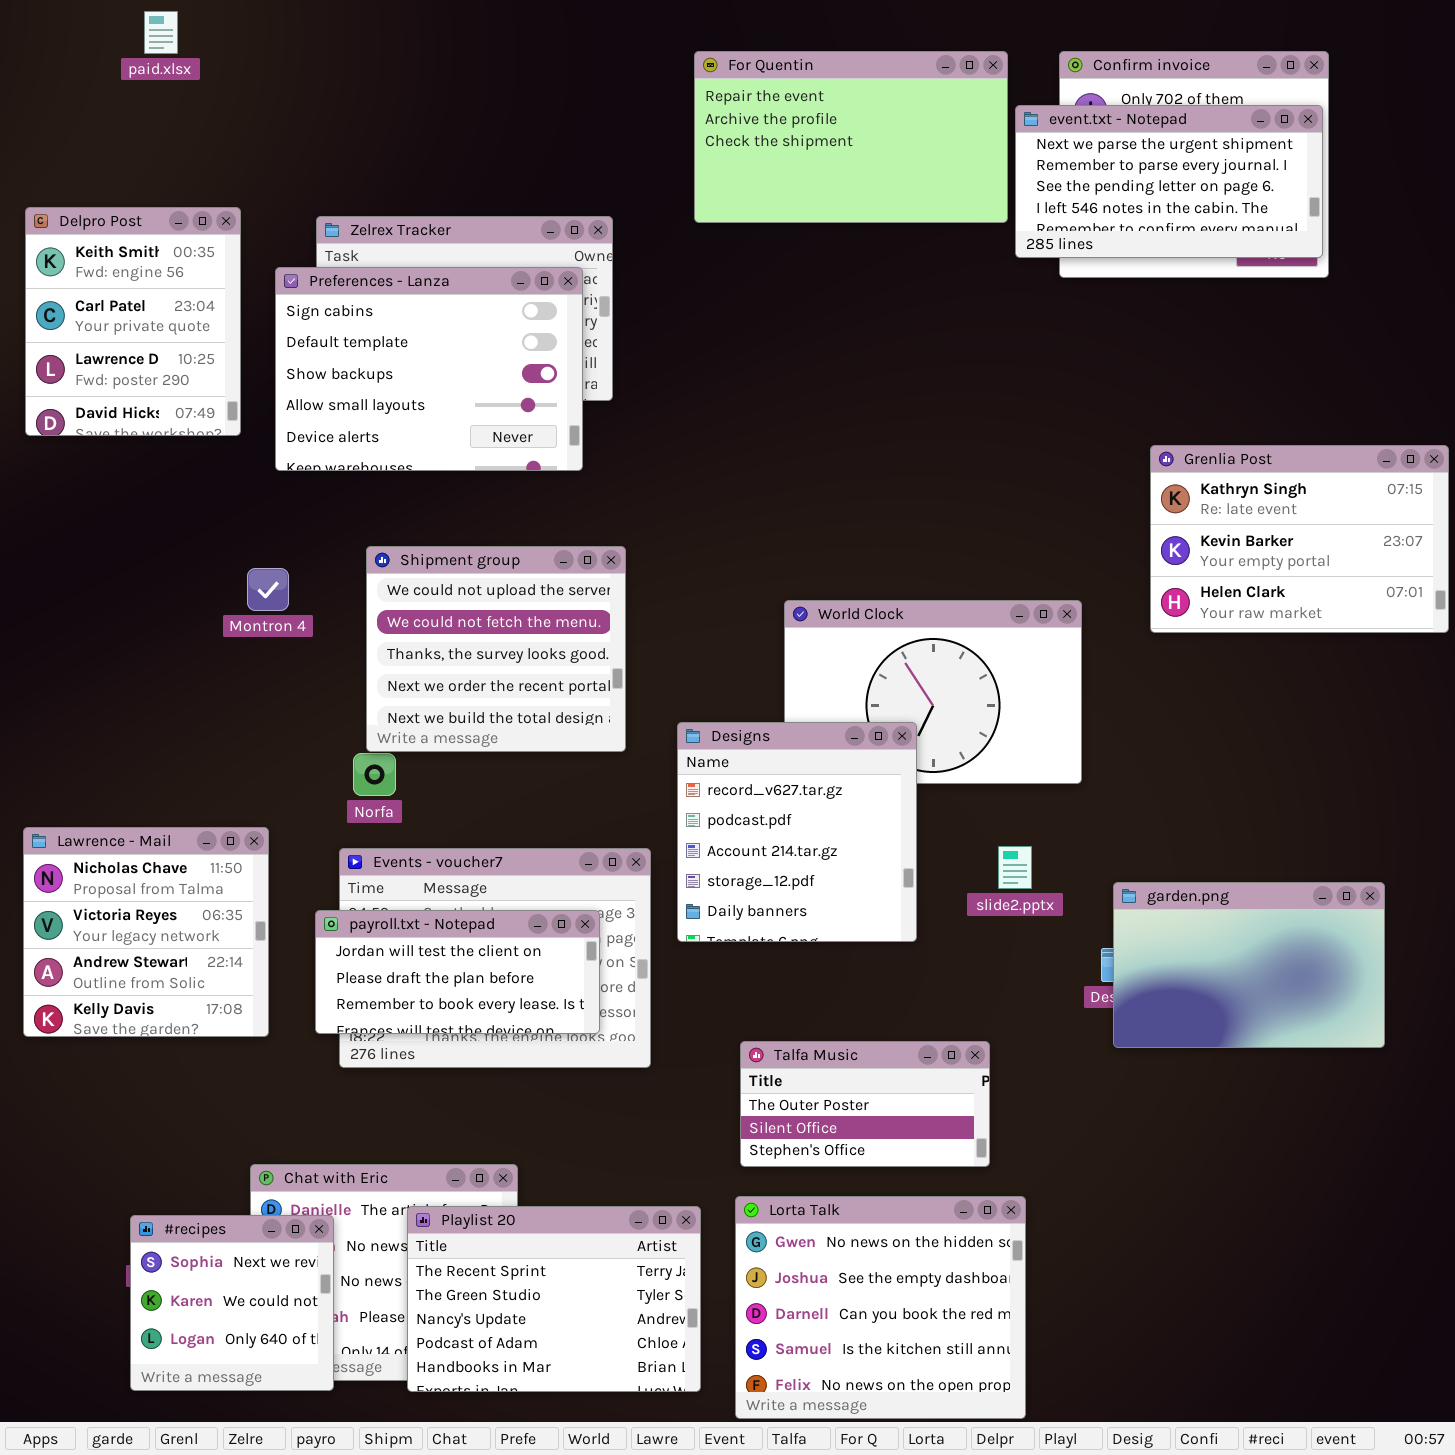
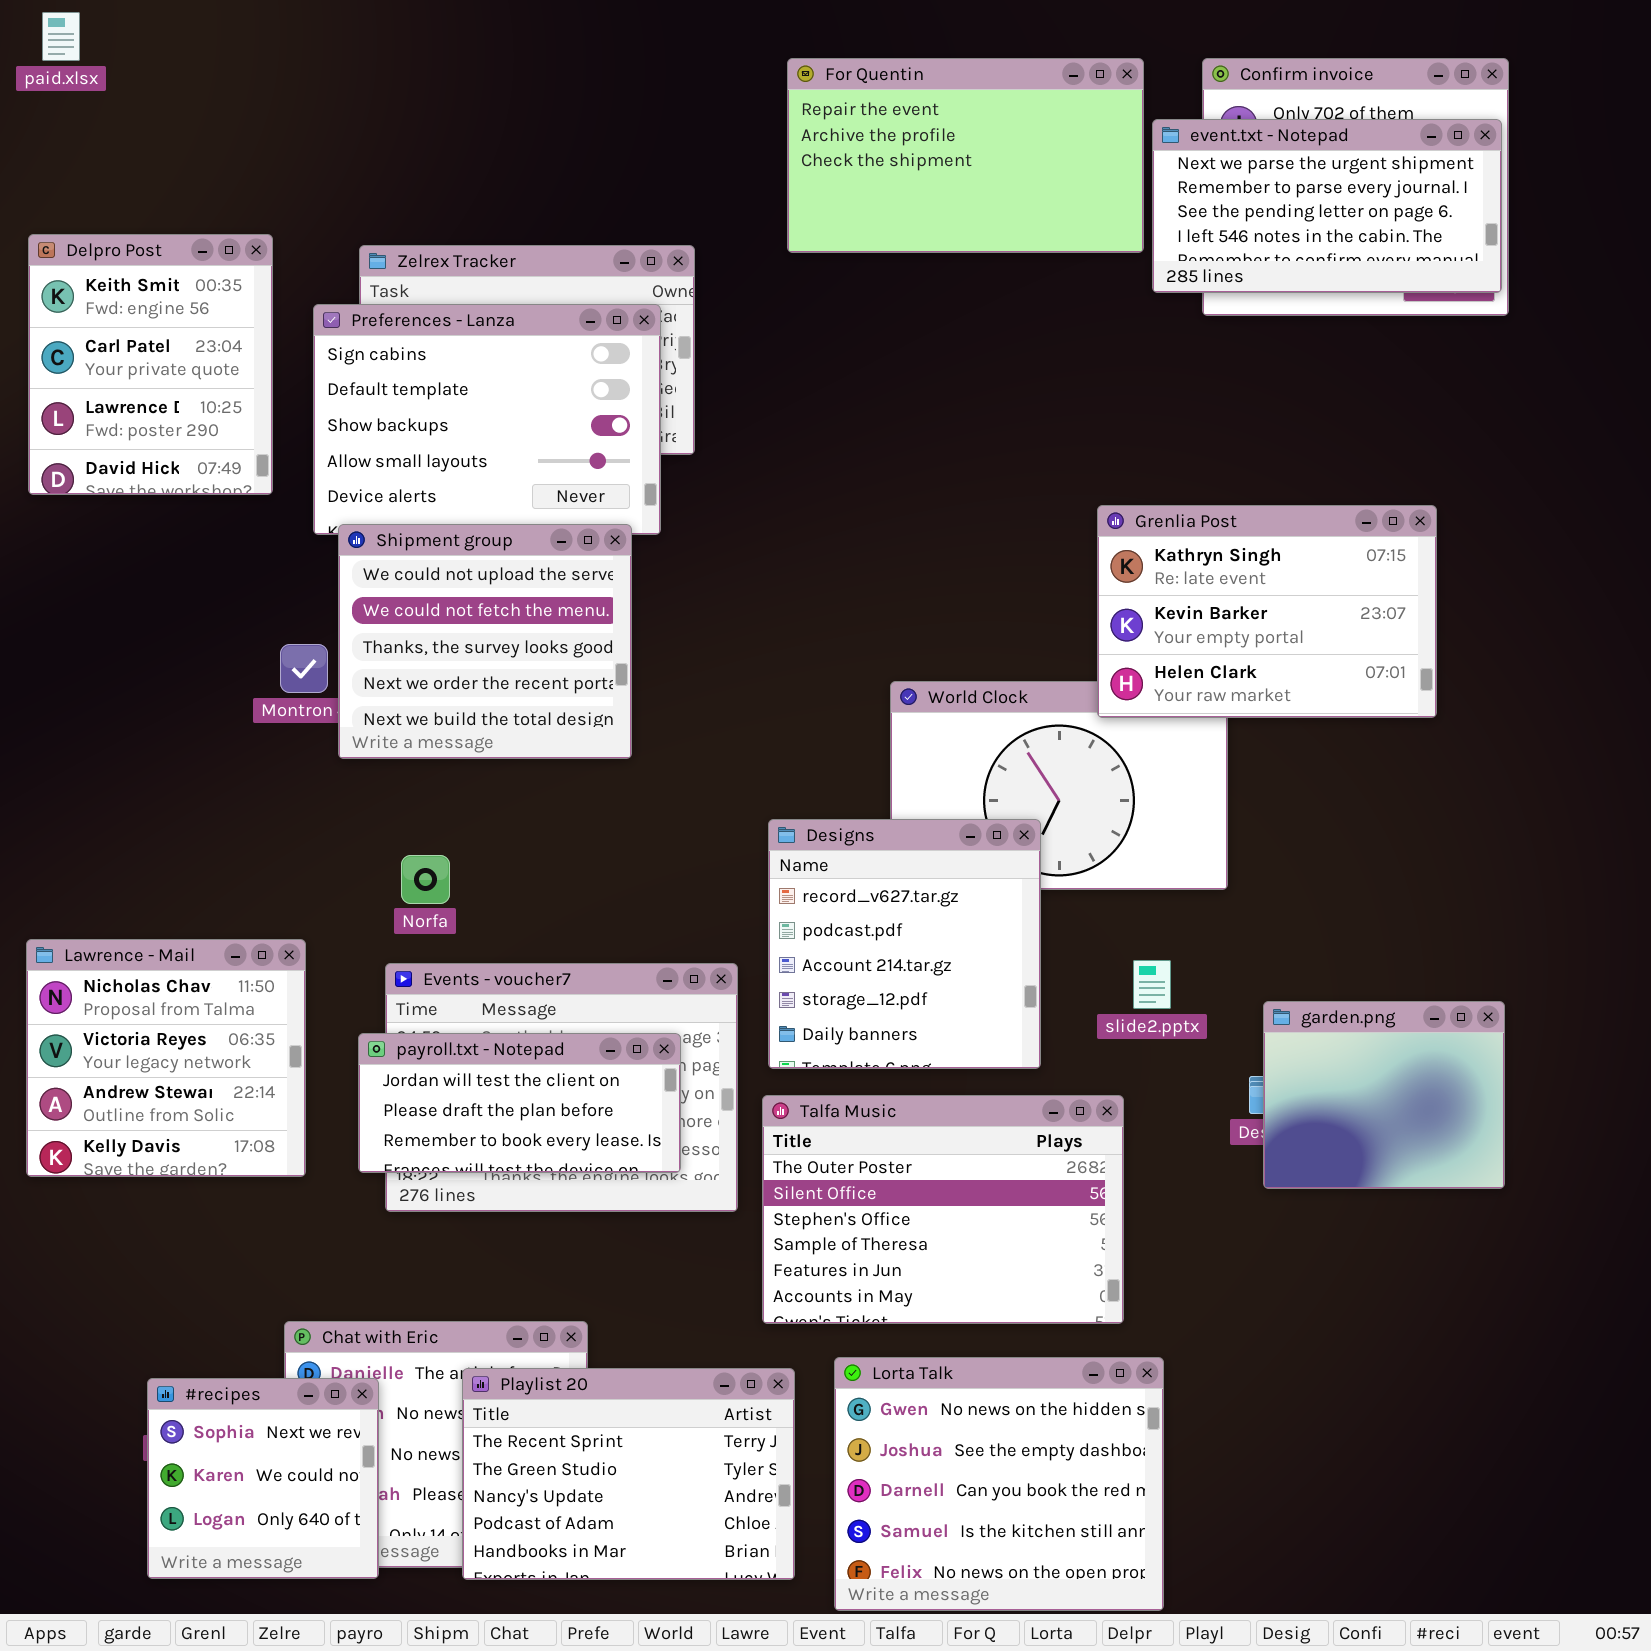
paid.xlsx: [144,11,178,54] -> [42,12,80,61], moved
Grenlia Post: [1150,445,1449,633] -> [1097,505,1437,718], moved
Shipment group: [366,546,626,752] -> [338,524,632,759], moved
garden.png: [1113,882,1385,1048] -> [1263,1001,1505,1189], resized
Talfa Music: [740,1041,990,1167] -> [762,1095,1124,1324], resized

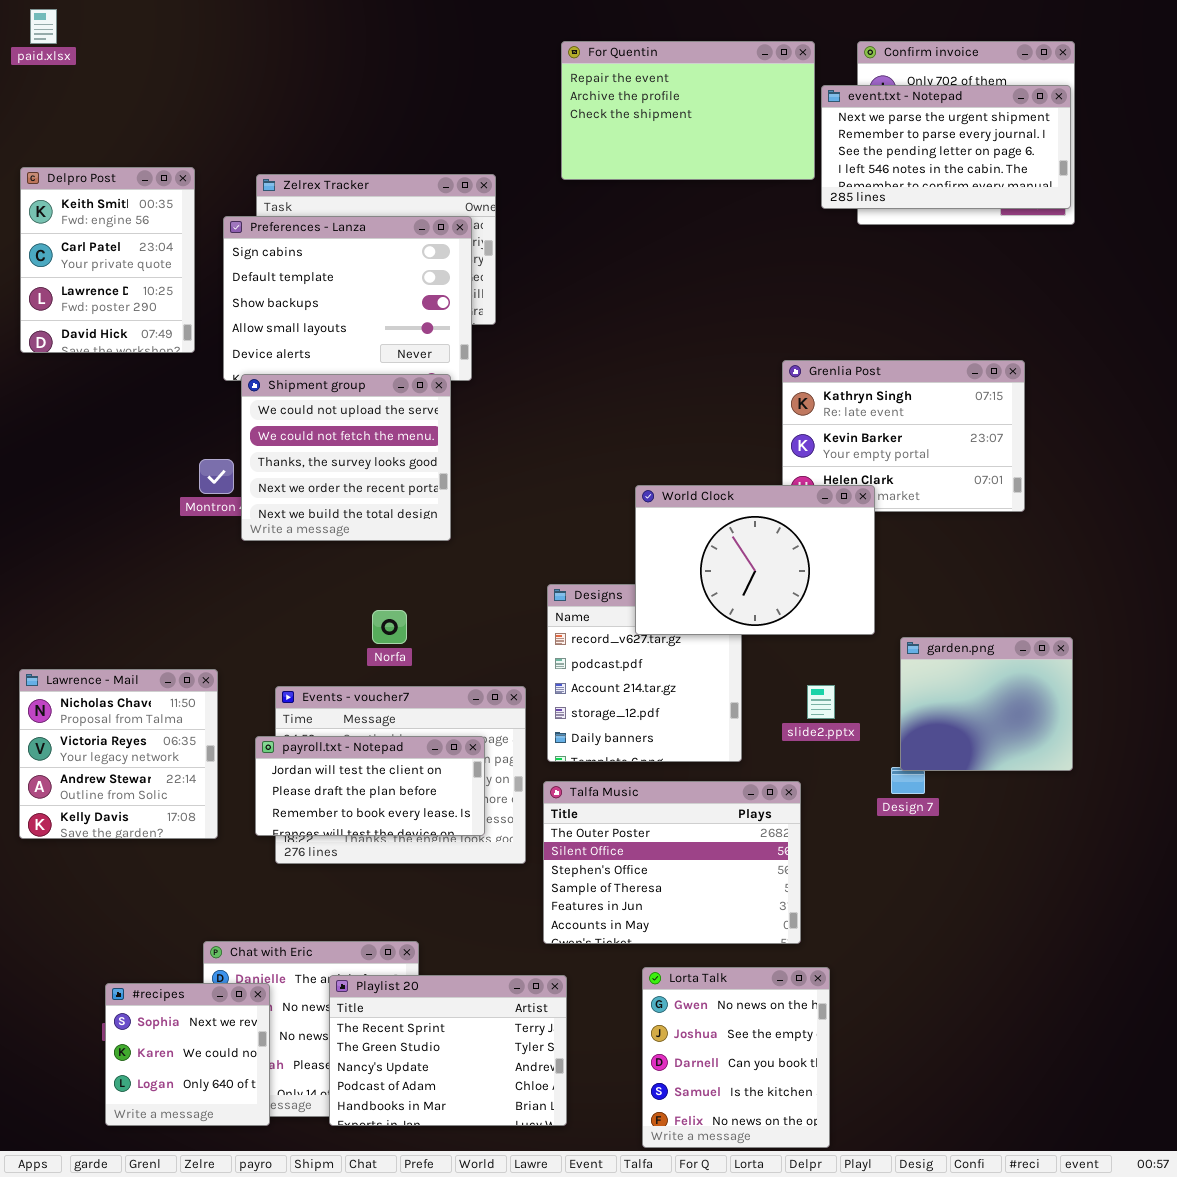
World Clock: [890,681,1228,890] -> [635,485,875,635], raised
Norfa: [401,855,450,904] -> [372,610,407,644], moved
garden.png: [1263,1001,1505,1189] -> [900,637,1073,771], moved
Lorta Talk: [834,1357,1164,1611] -> [642,967,830,1148], resized

